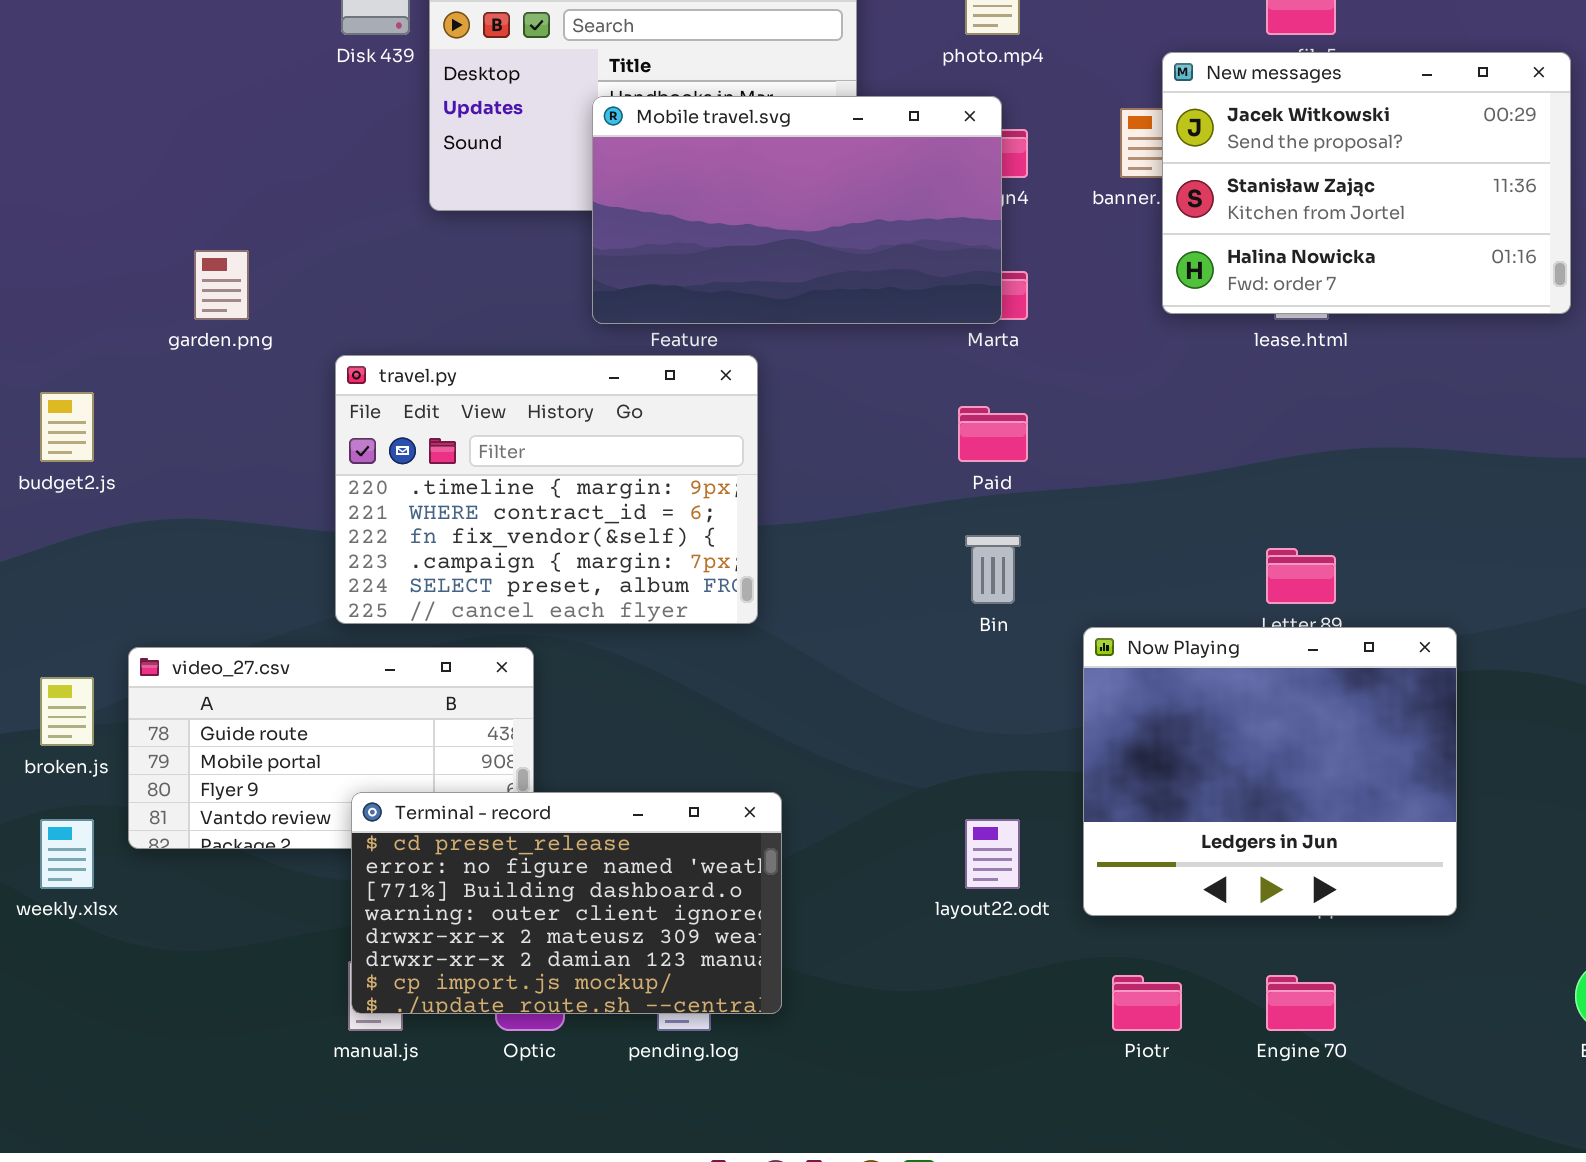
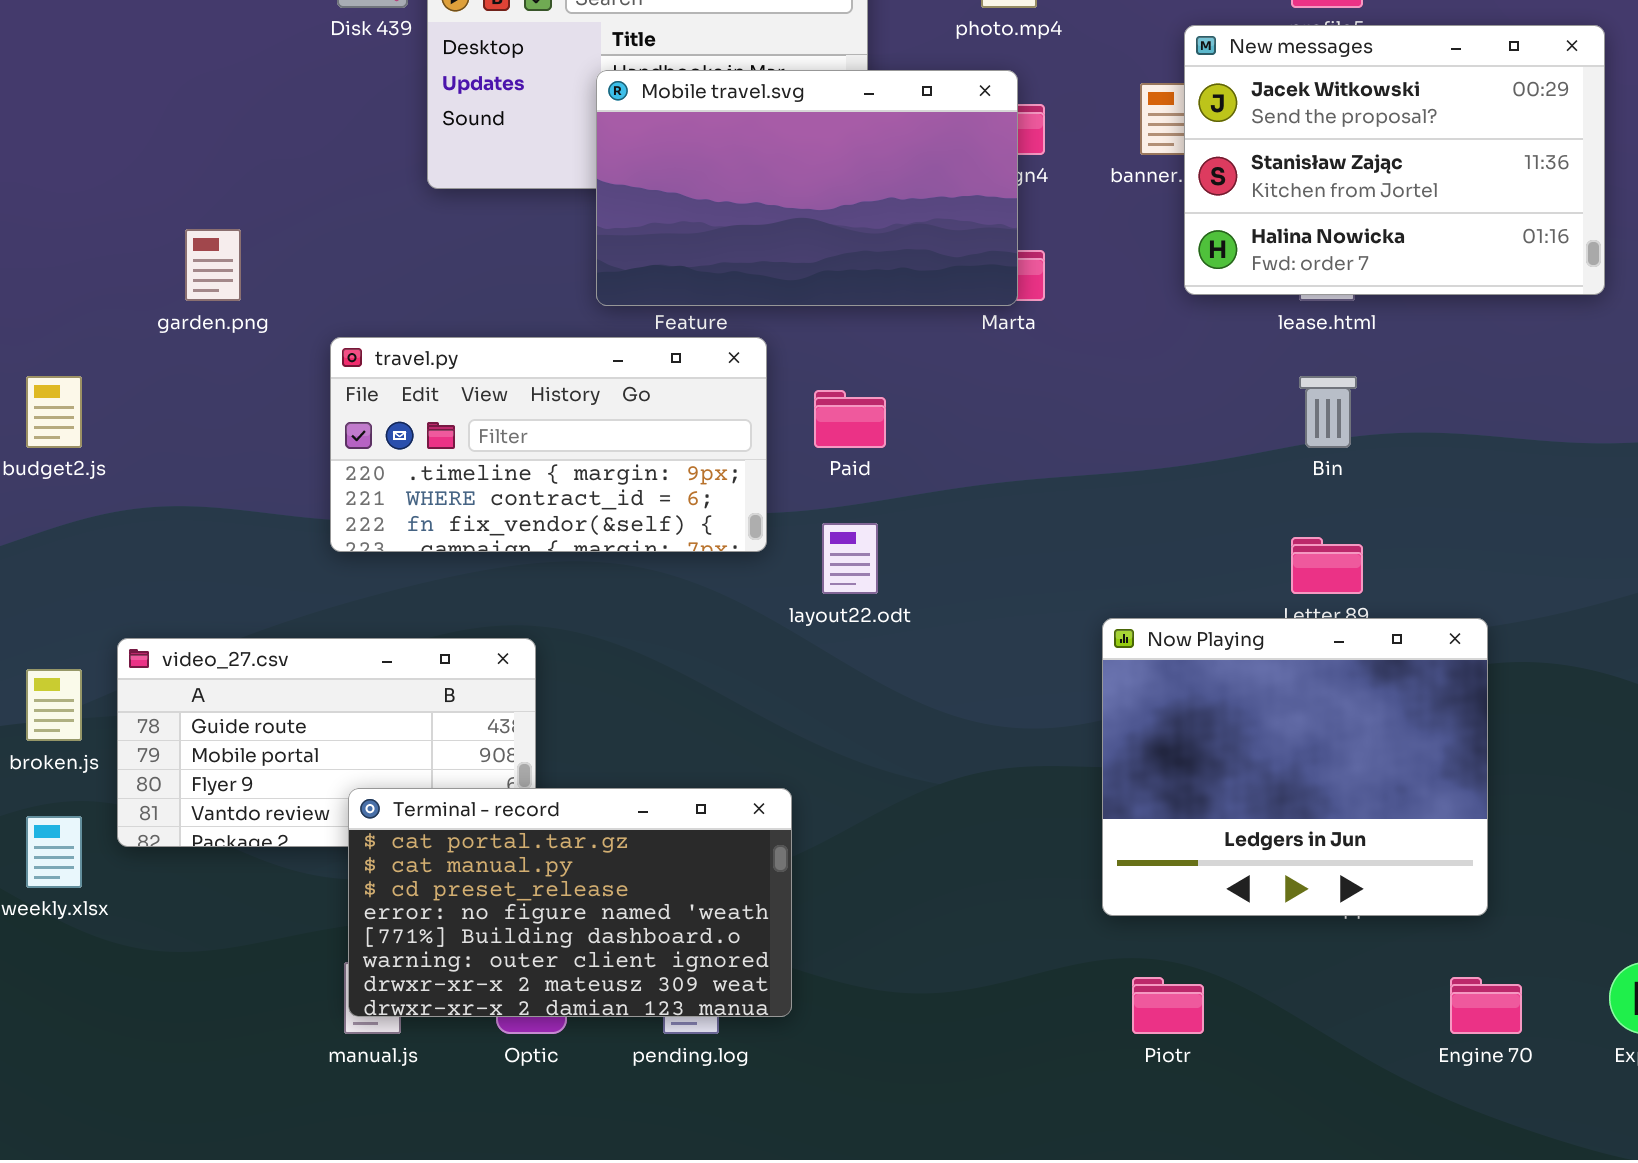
travel.py: [335,355,758,624] -> [330,337,767,552], resized
Paid: [958,406,1028,462] -> [814,390,886,448], moved
Bin: [965,535,1021,604] -> [1299,376,1357,448], moved
Terminal - record: [351,792,782,1014] -> [348,788,792,1017], scrolled up 2 rows
layout22.odt: [965,819,1020,889] -> [822,523,878,594], moved
Engine 70: [1266,975,1336,1031] -> [1450,977,1522,1034], moved

